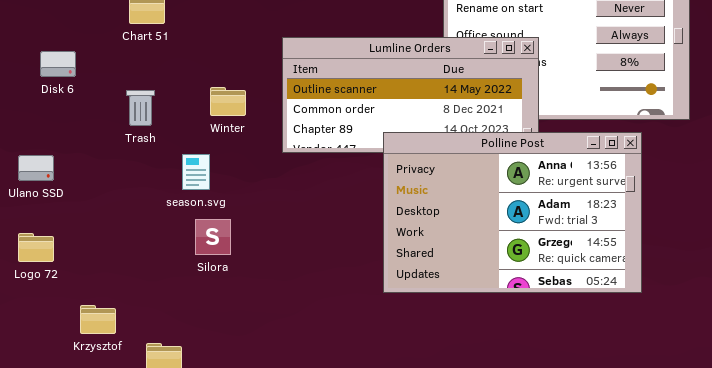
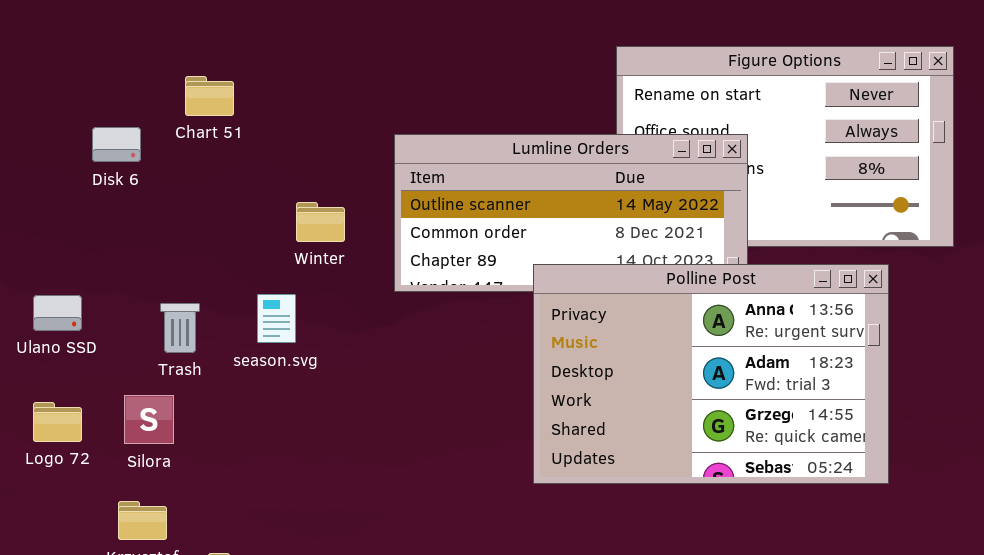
Disk 6: [40,51,76,77] -> [92,127,141,162], moved
Trash: [126,90,155,126] -> [160,303,200,353], moved
Silora: [195,219,231,255] -> [124,395,174,444], moved

